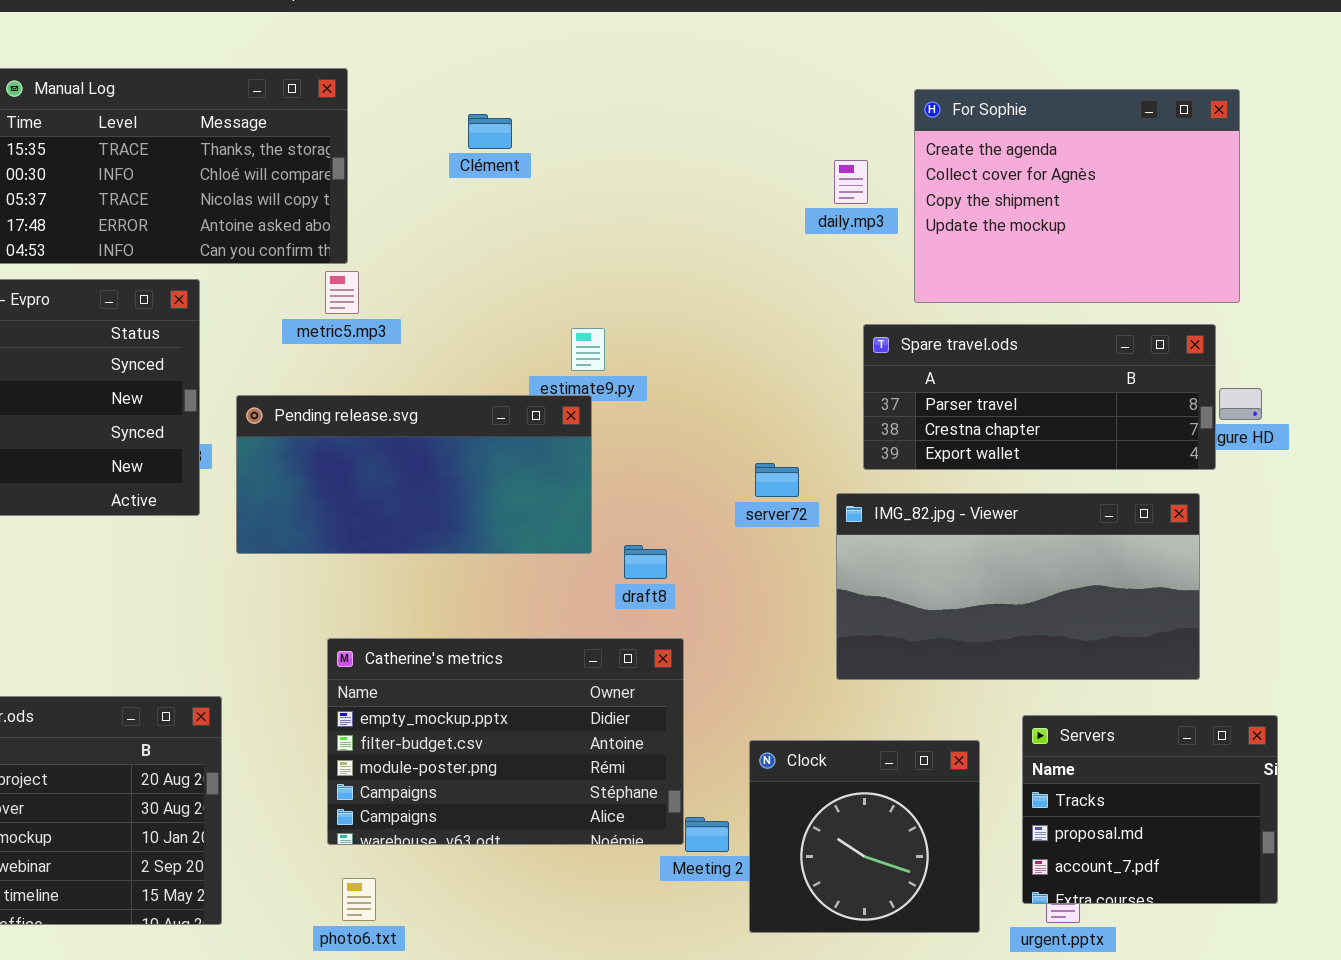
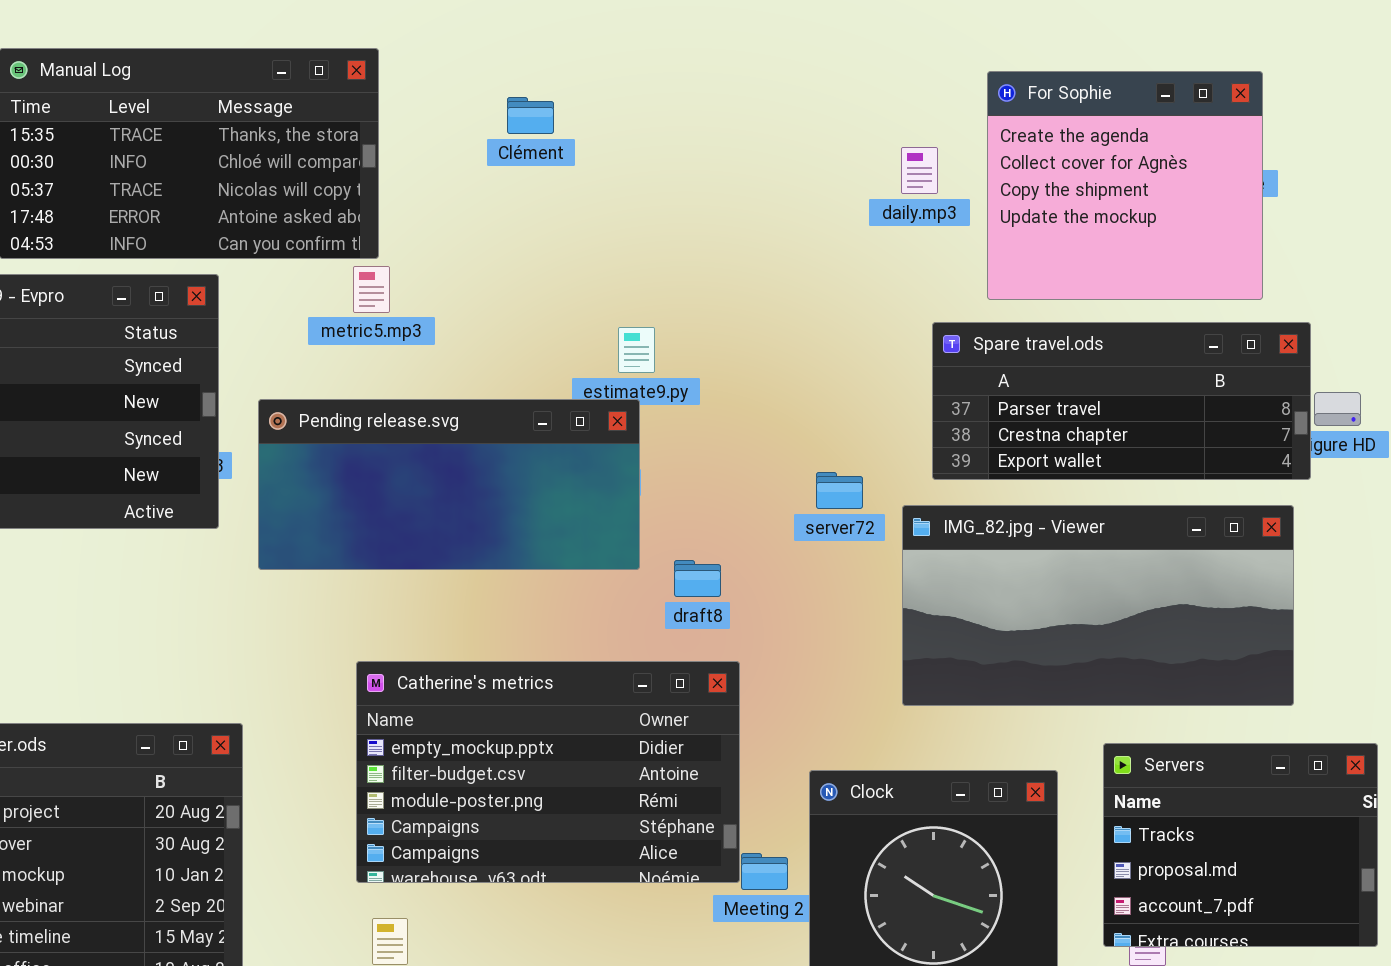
For Sophie: [914,89,1240,303] -> [987,71,1263,300], resized

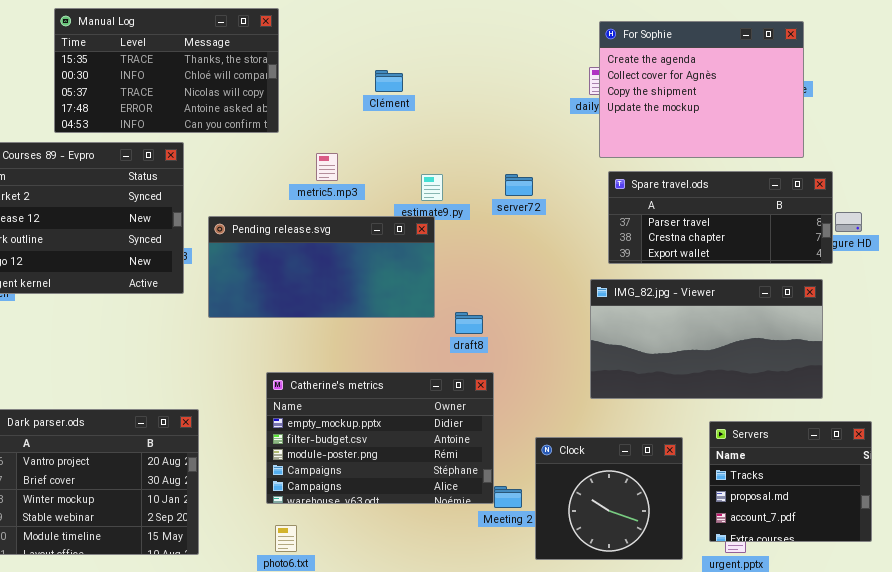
For Sophie: [987,71,1263,300] -> [599,21,804,158], resized
Clément: [507,97,554,134] -> [375,70,403,92], moved
metric5.mp3: [353,266,390,313] -> [316,153,338,181], moved
server72: [816,472,863,509] -> [505,174,533,196], moved

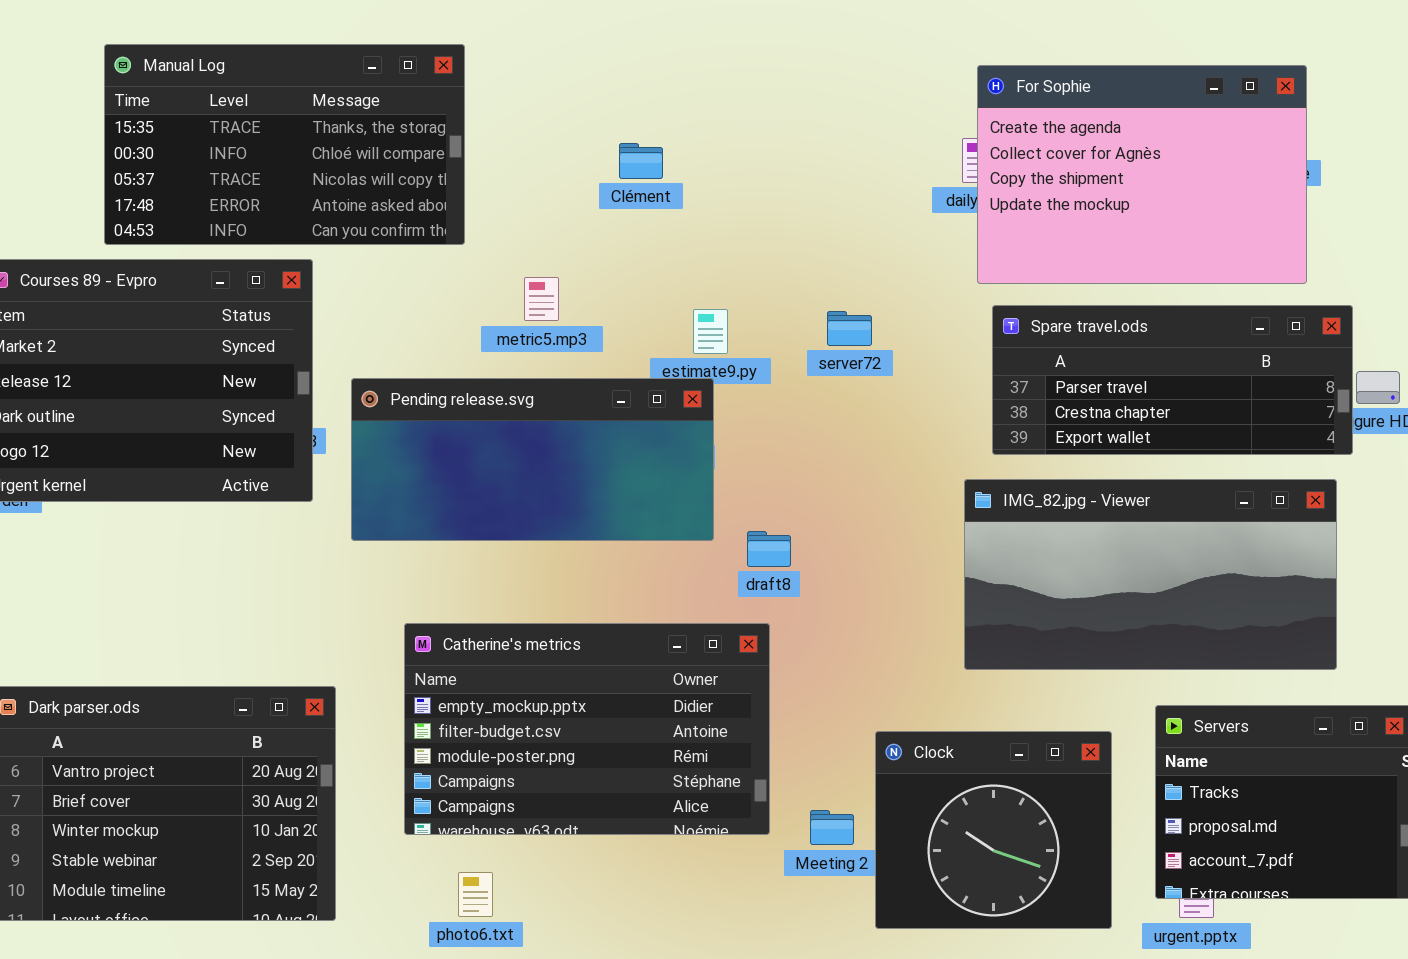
Catherine's metrics: [266,372,494,504] -> [404,623,770,835], moved

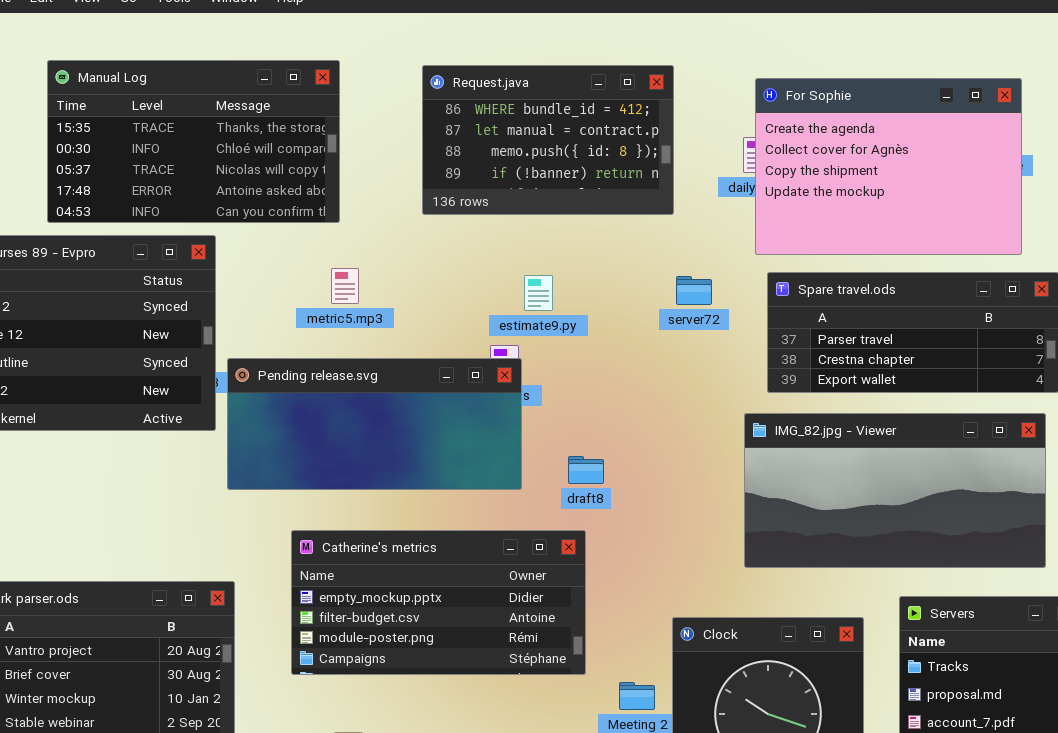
Request.java: none -> [422,65,674,215], opened
metric5.mp3: [524,277,559,321] -> [331,268,359,304], moved
server72: [827,311,872,346] -> [676,276,712,305], moved
Pending release.svg: [351,378,714,541] -> [227,358,522,490], moved
Catherine's metrics: [404,623,770,835] -> [291,530,586,675], resized

